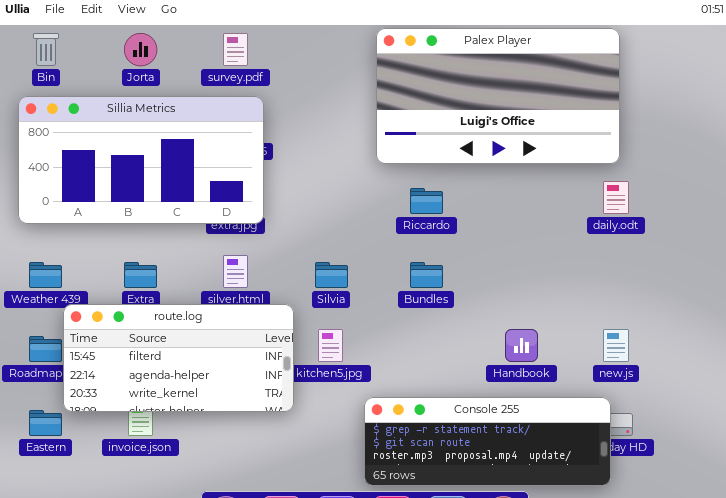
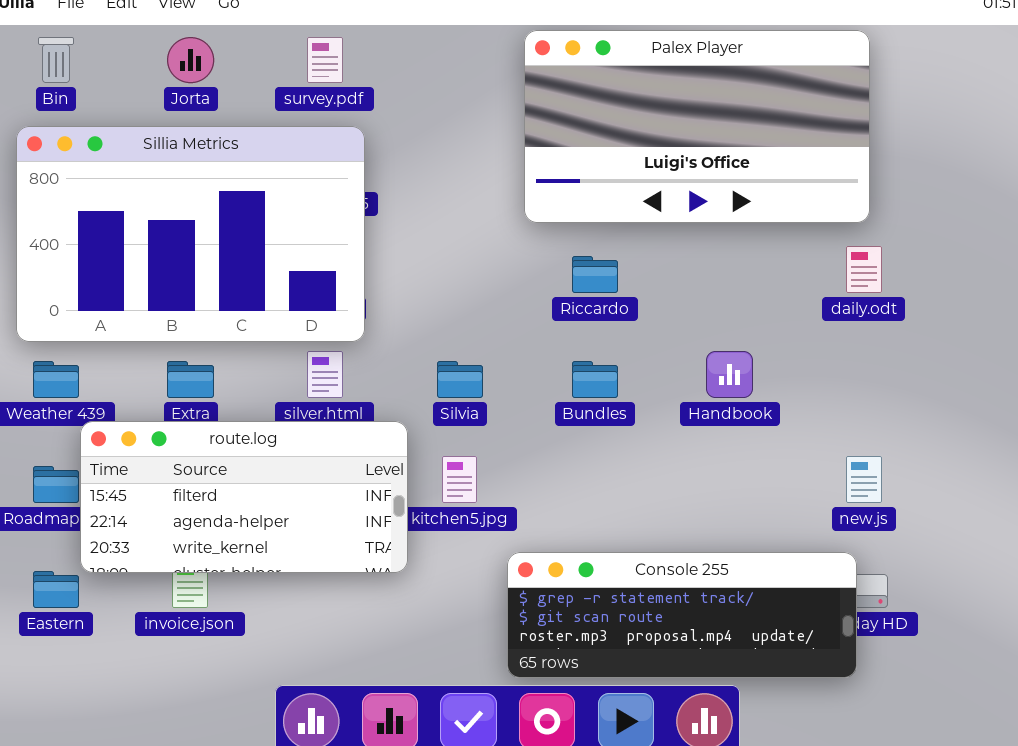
Sillia Metrics: [18,96,264,224] -> [16,126,365,342], resized
Handbook: [505,329,538,362] -> [706,351,753,398], moved

